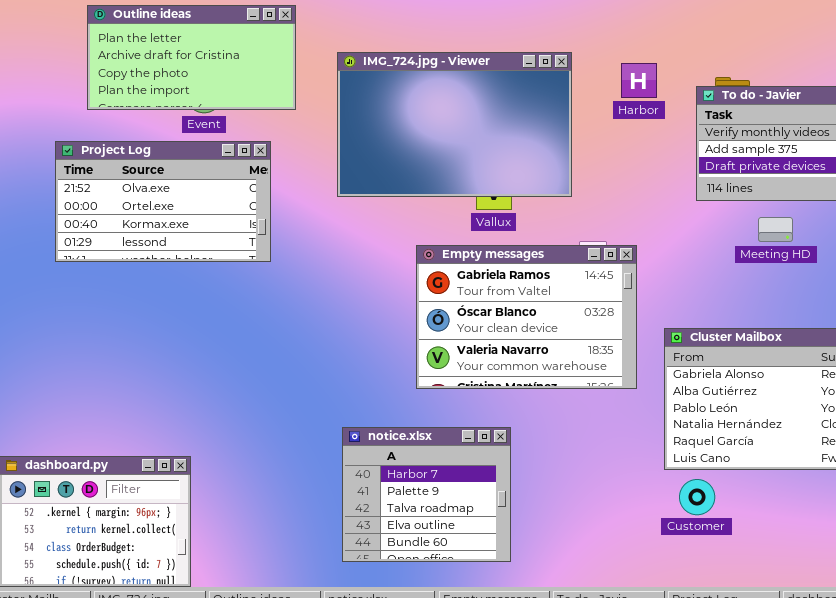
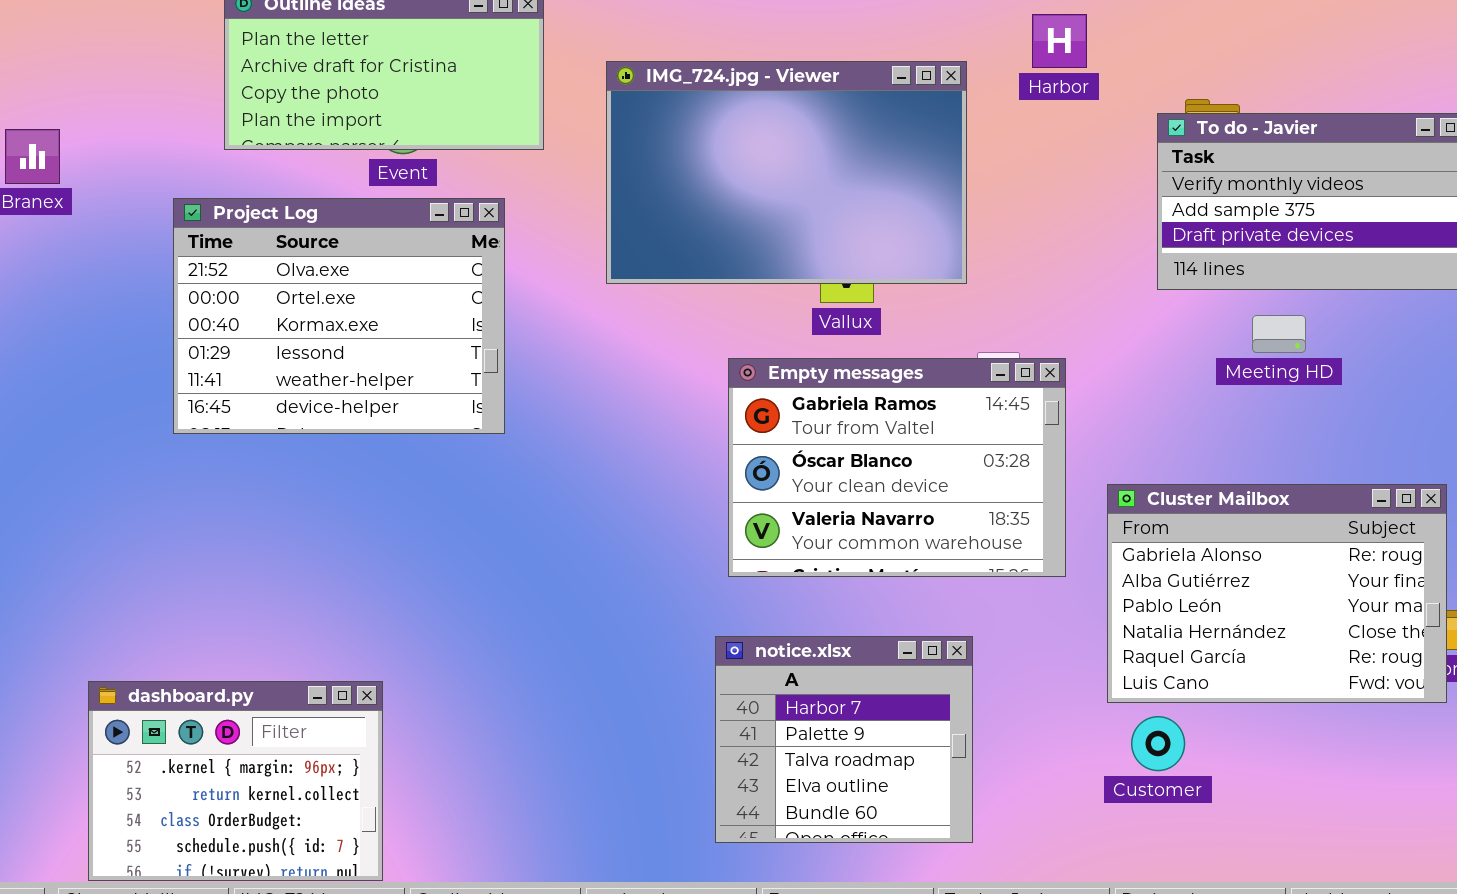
Harbor: [621,63,657,98] -> [1032,14,1087,68], moved
Project Log: [55,141,271,262] -> [173,198,505,434], resized
notice.xlsx: [342,427,511,562] -> [715,636,973,843], moved

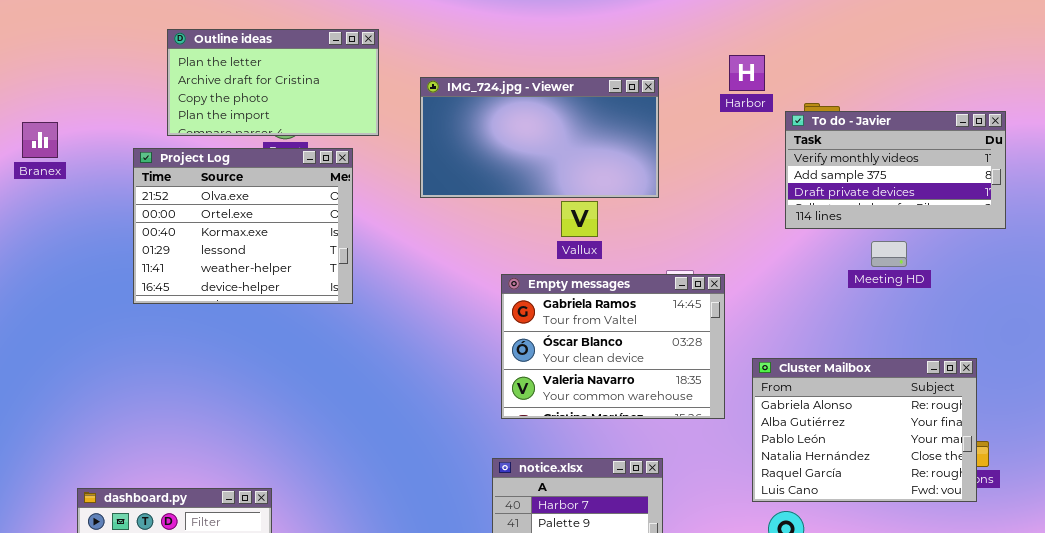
Harbor: [1032,14,1087,68] -> [729,55,765,91], moved
IMG_724.jpg - Viewer: [606,61,967,284] -> [420,77,659,198], resized
Project Log: [173,198,505,434] -> [133,148,353,304], moved
Meeting HD: [1252,315,1306,353] -> [871,241,907,267], moved

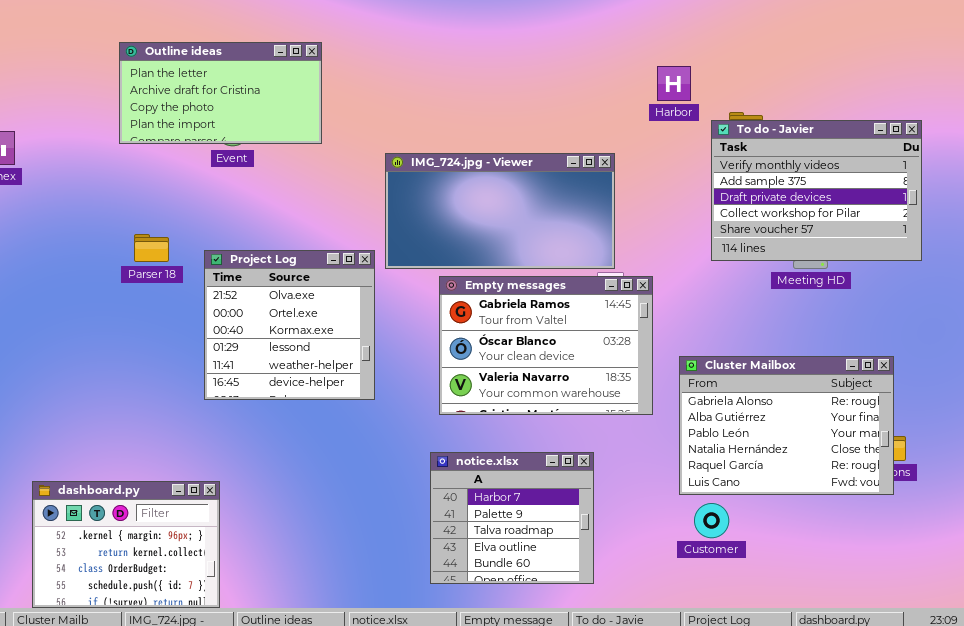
IMG_724.jpg - Viewer: [420,77,659,198] -> [385,153,615,269], moved
To do - Javier: [785,111,1006,229] -> [711,120,922,261], resized
Project Log: [133,148,353,304] -> [204,250,375,400], moved, resized

